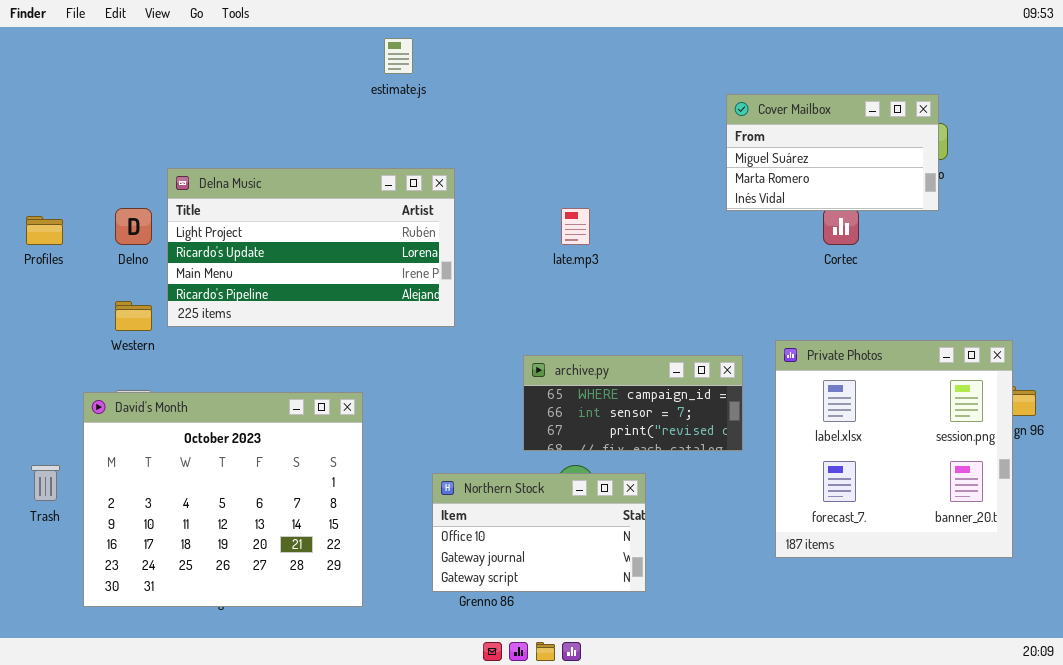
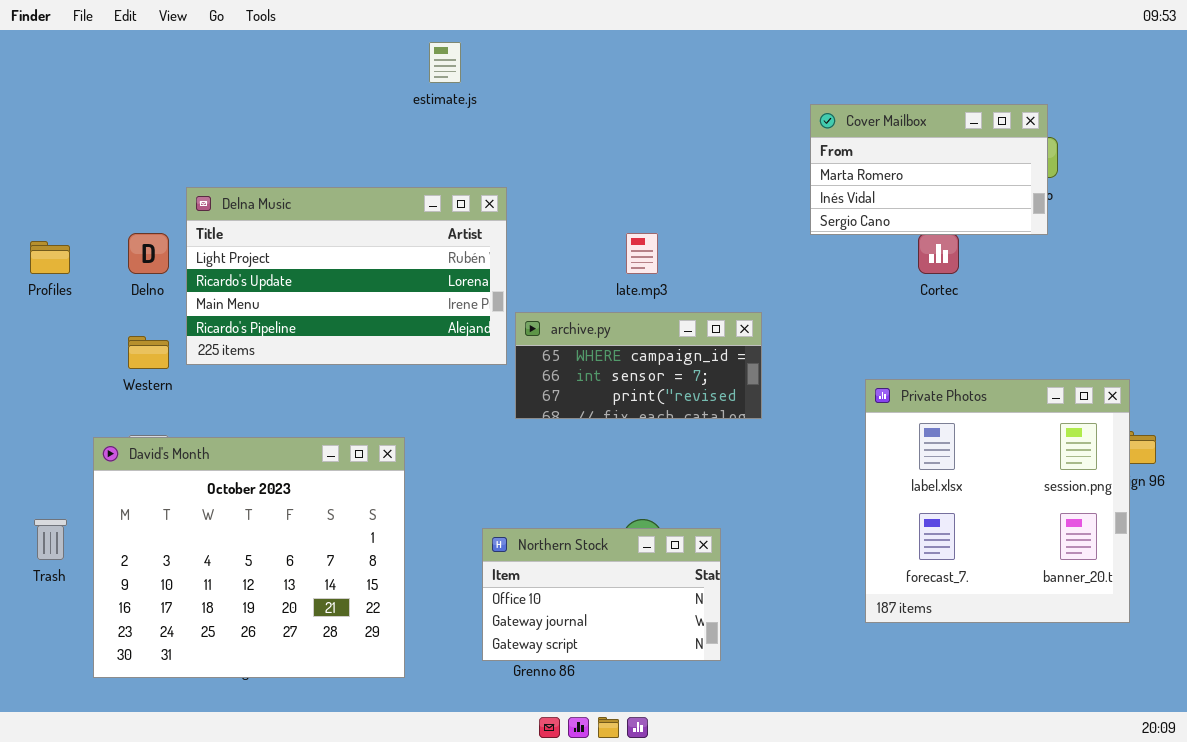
Cover Mailbox: [726,94,939,211] -> [810,104,1048,235], scrolled down 1 row
archive.py: [523,355,743,451] -> [515,312,762,419], moved

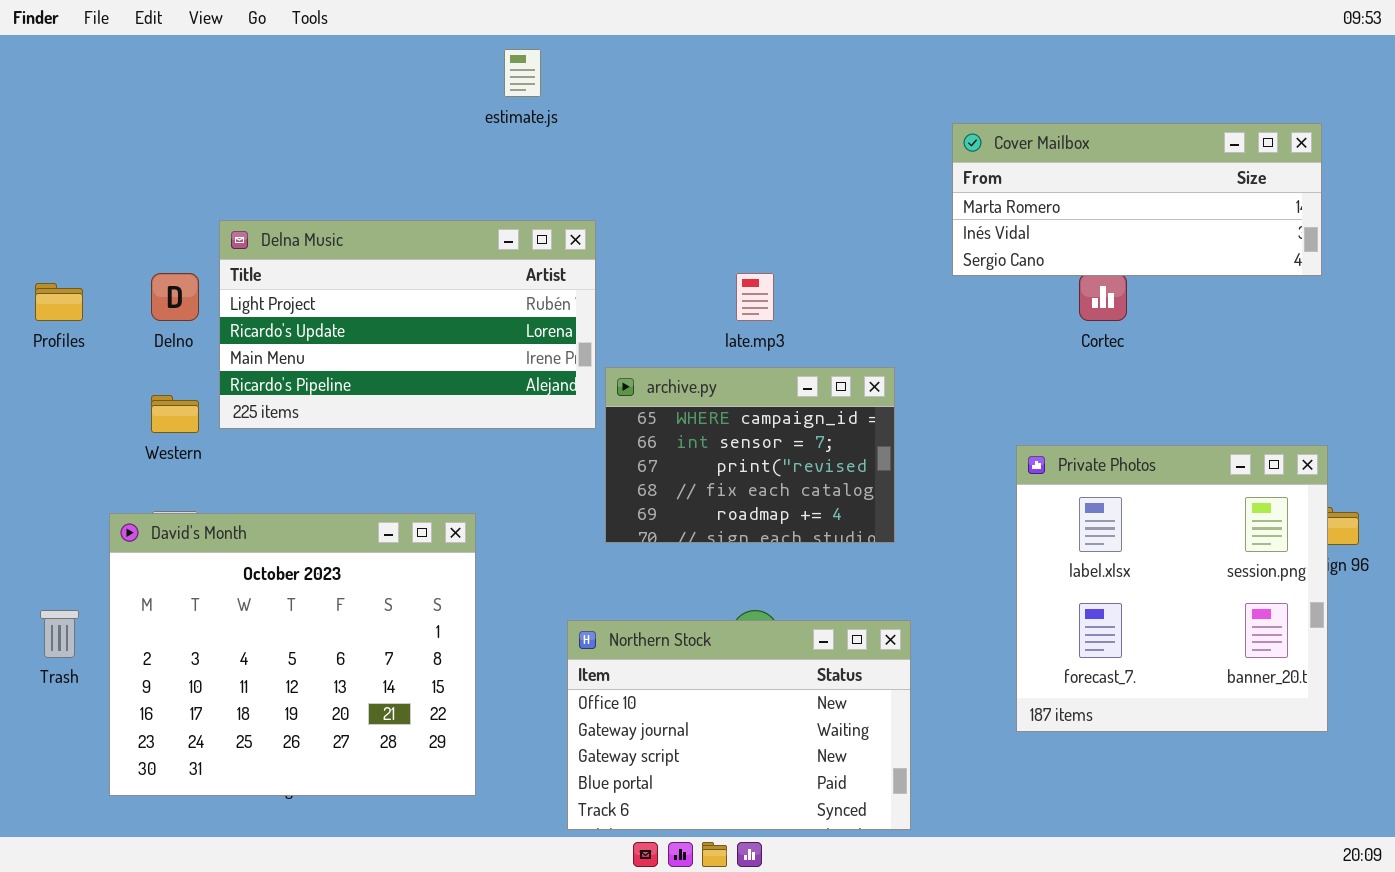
Cover Mailbox: [810,104,1048,235] -> [952,123,1322,276], resized
archive.py: [515,312,762,419] -> [605,367,895,543], resized
Northern Stock: [482,528,721,661] -> [567,620,911,830], resized

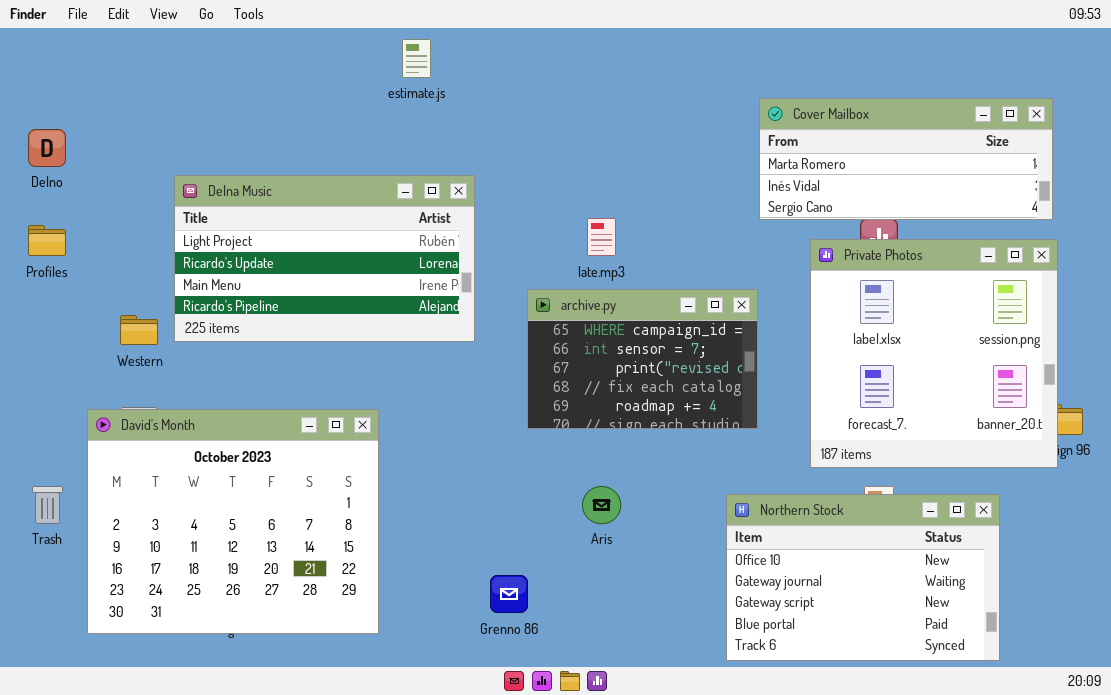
Delno: [151,273,199,321] -> [28,129,66,167], moved
archive.py: [605,367,895,543] -> [527,289,758,429], moved
Private Photos: [1016,445,1328,732] -> [810,239,1058,468], moved
Northern Stock: [567,620,911,830] -> [726,494,1000,661], moved

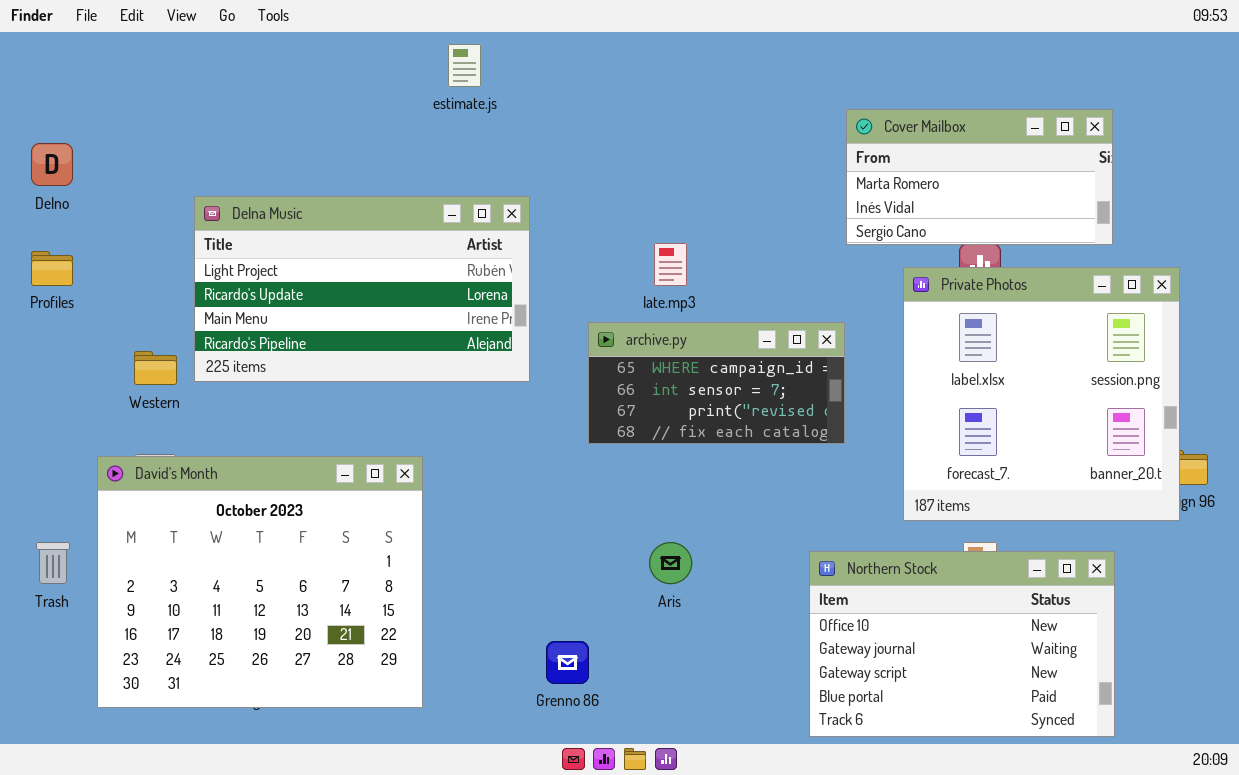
Cover Mailbox: [759,98,1053,220] -> [846,109,1113,245], resized
archive.py: [527,289,758,429] -> [588,322,845,444], resized

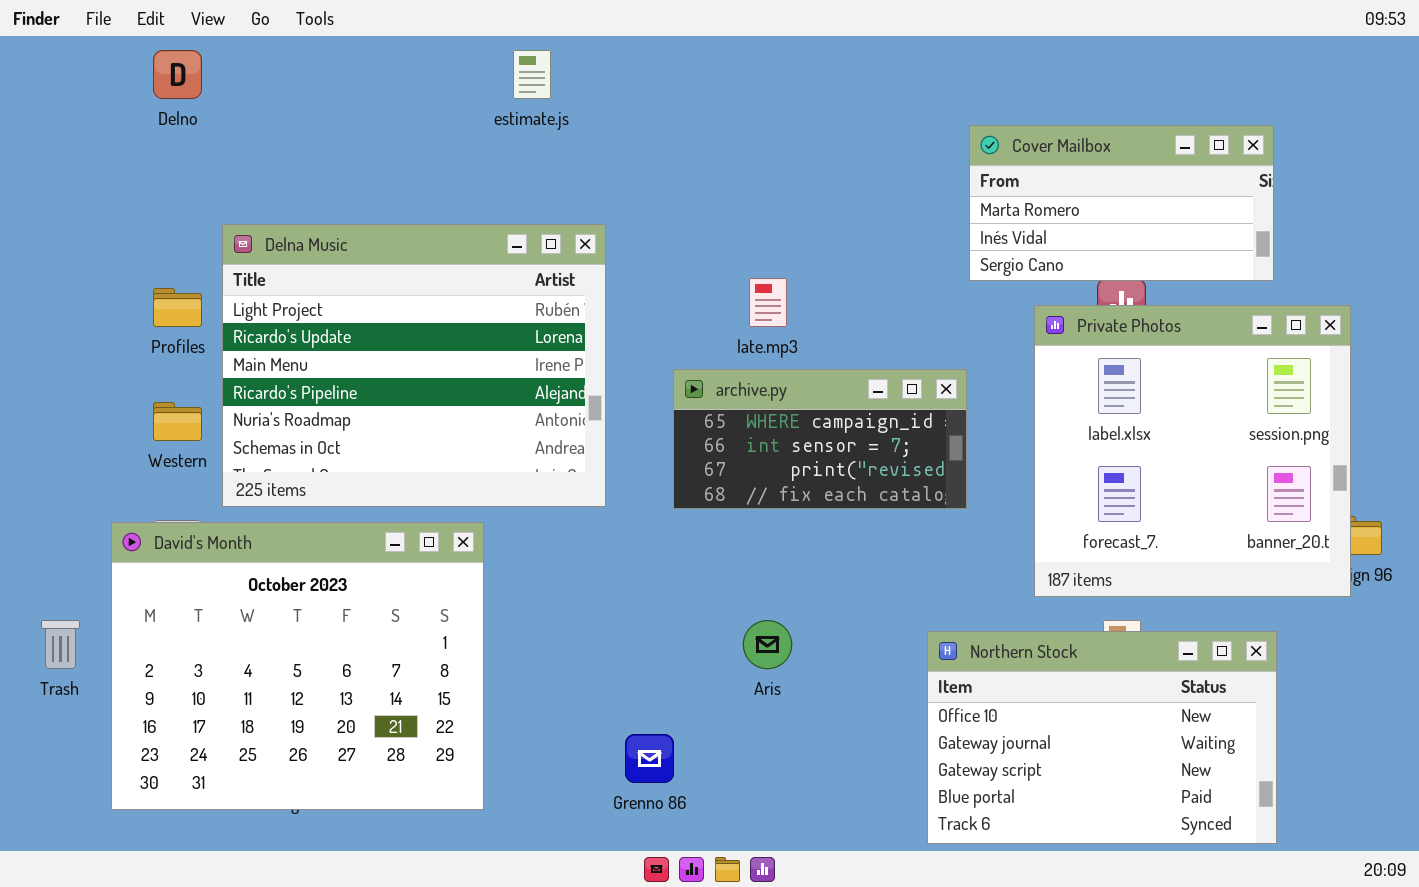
Delno: [31,143,73,186] -> [153,50,202,99], moved
Delna Music: [194,196,530,382] -> [222,224,606,507], resized
Profiles: [31,251,73,286] -> [153,288,202,327], moved

